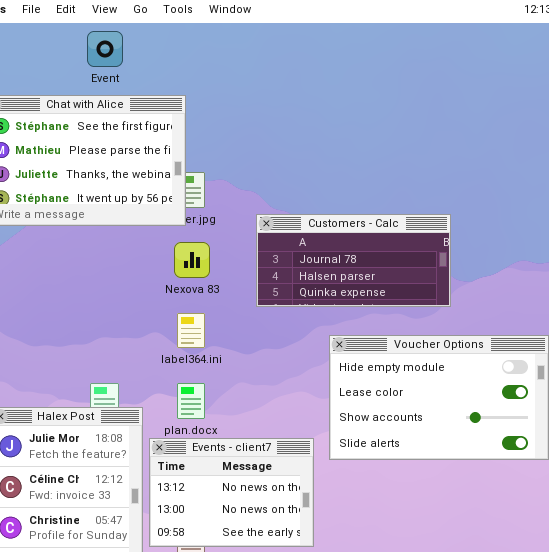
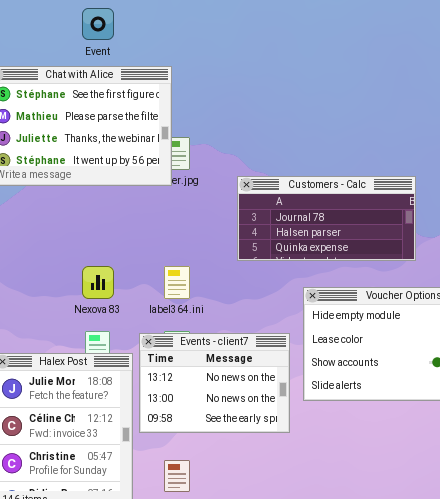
Nexova 83: [174,242,210,278] -> [82,266,114,299], moved
Events - client7: [149,438,314,547] -> [139,333,290,433], moved

